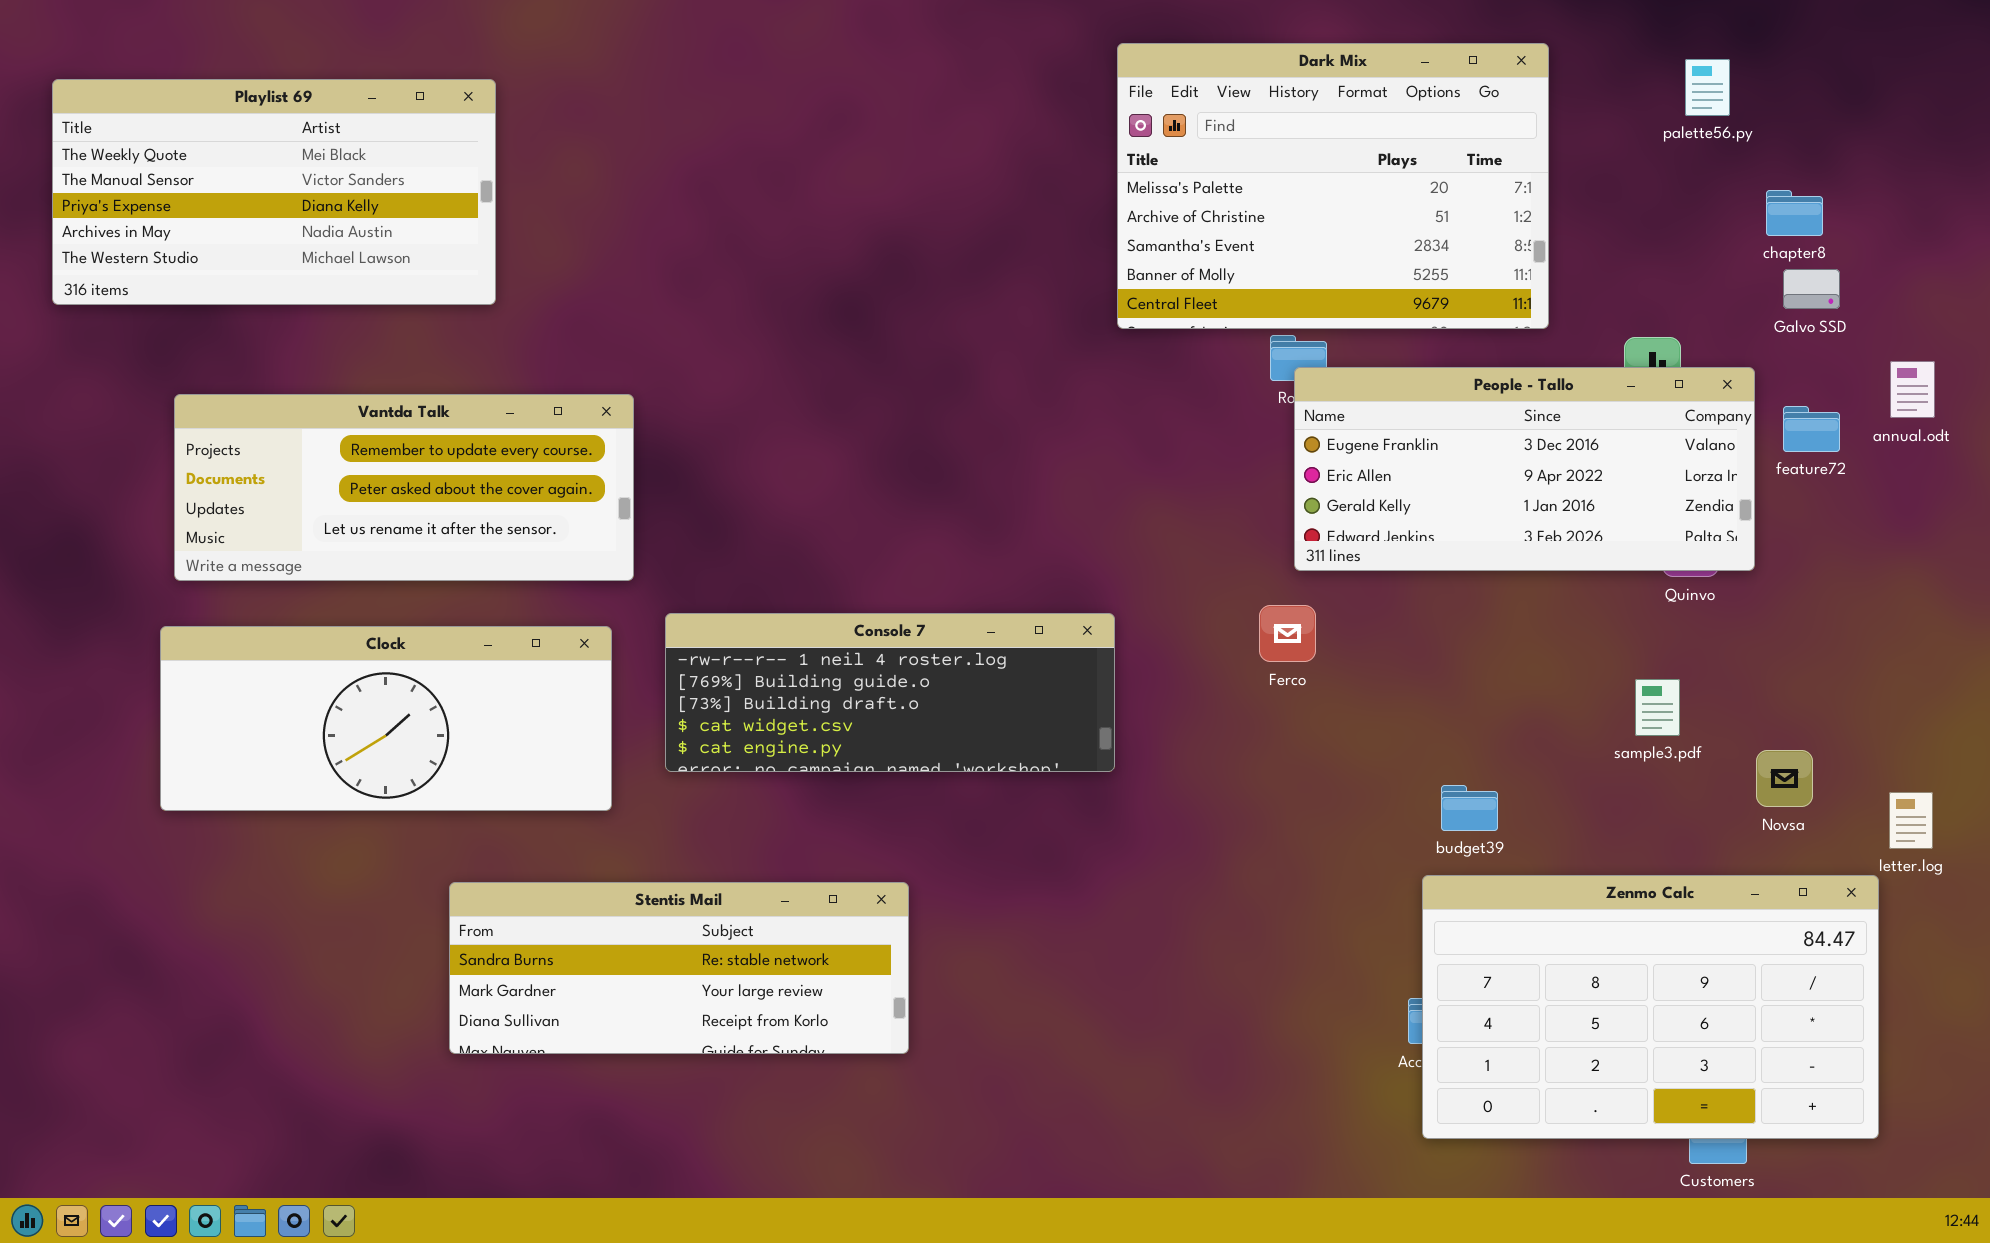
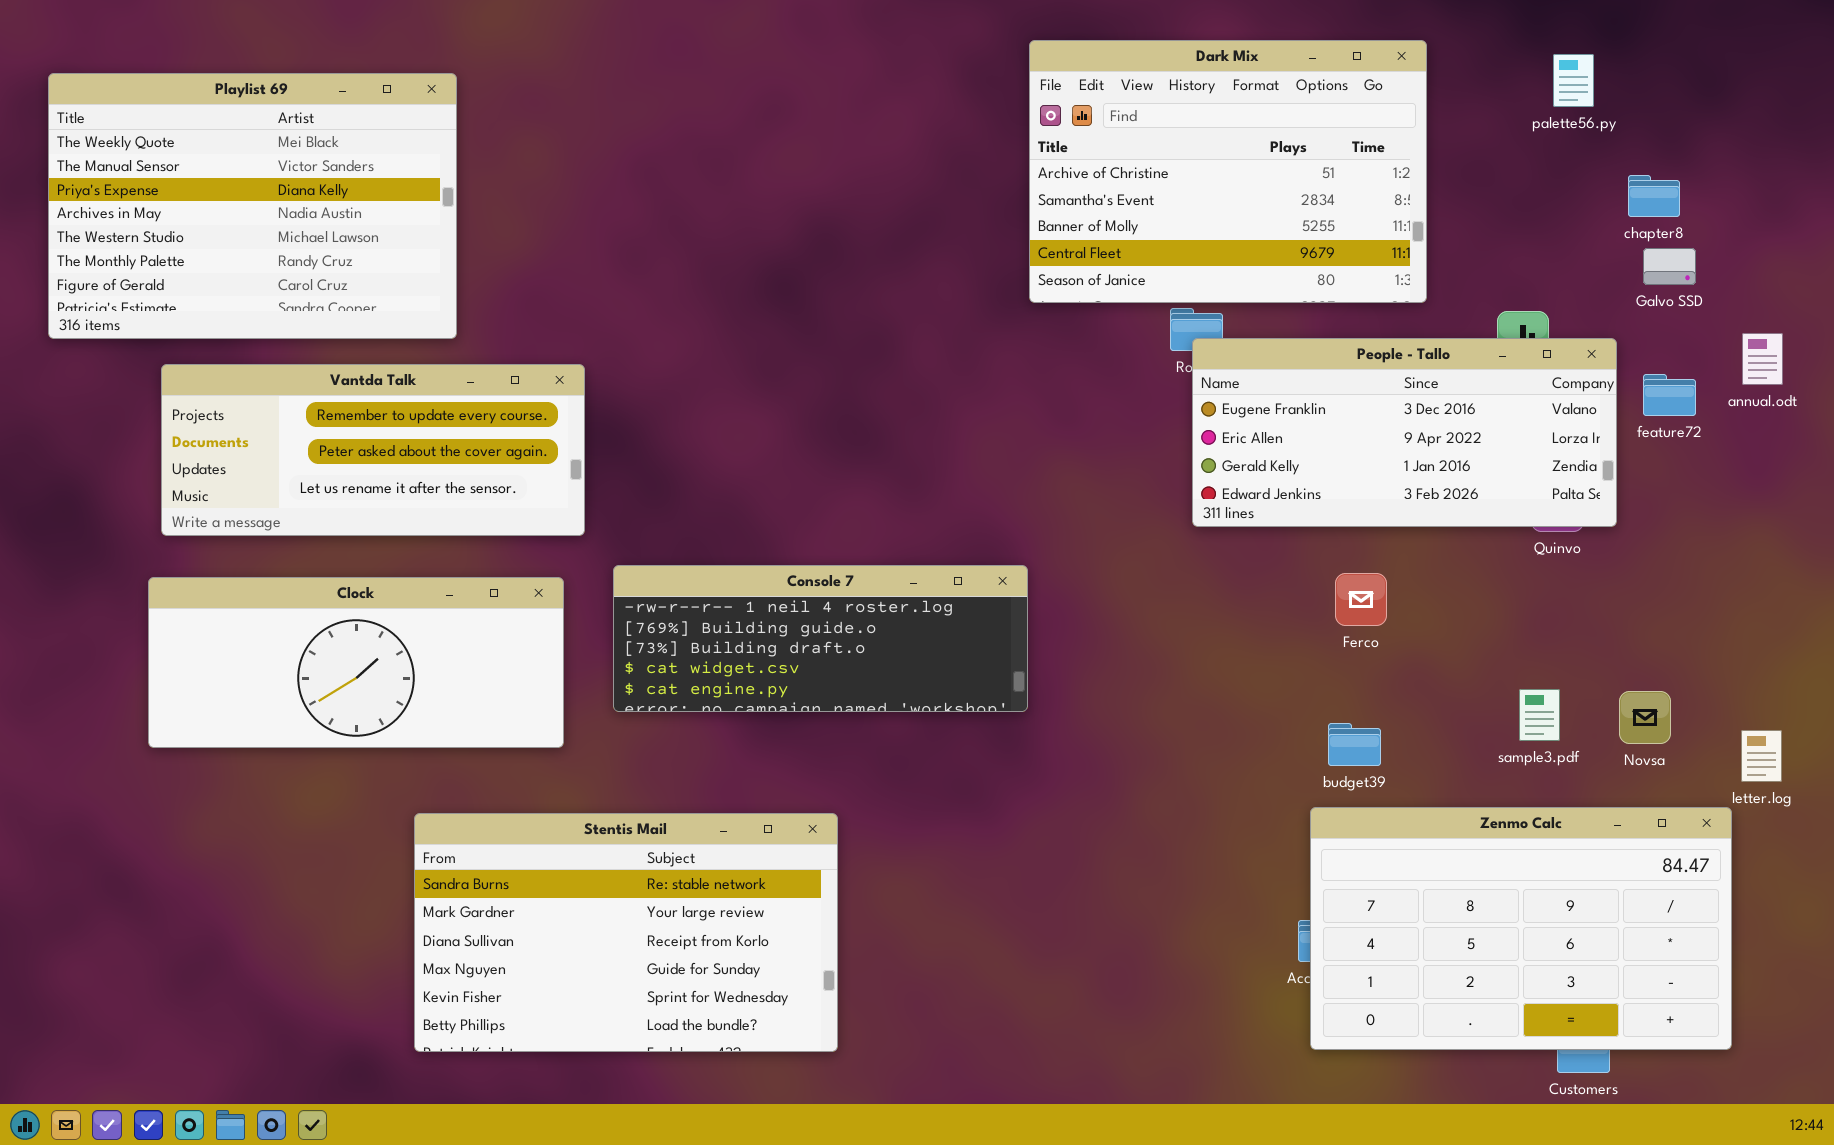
Dark Mix: [1117,43,1549,329] -> [1029,40,1427,303], scrolled down 1 row
Playlist 69: [52,79,496,305] -> [48,73,457,339], resized
Ferco: [1259,605,1316,662] -> [1335,573,1387,626], moved
sample3.pdf: [1635,679,1680,736] -> [1519,689,1560,741], moved
Stentis Mail: [449,882,909,1054] -> [414,813,838,1052], resized

